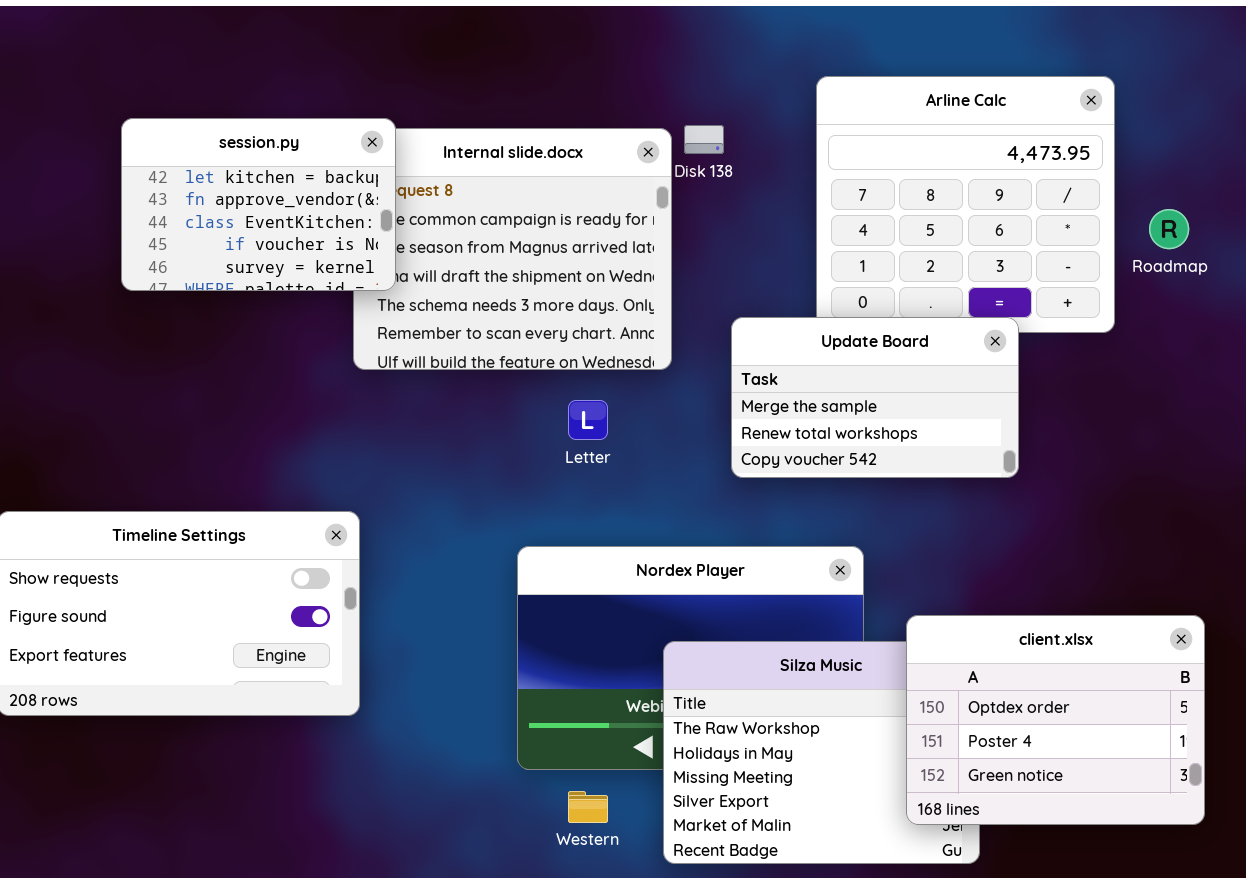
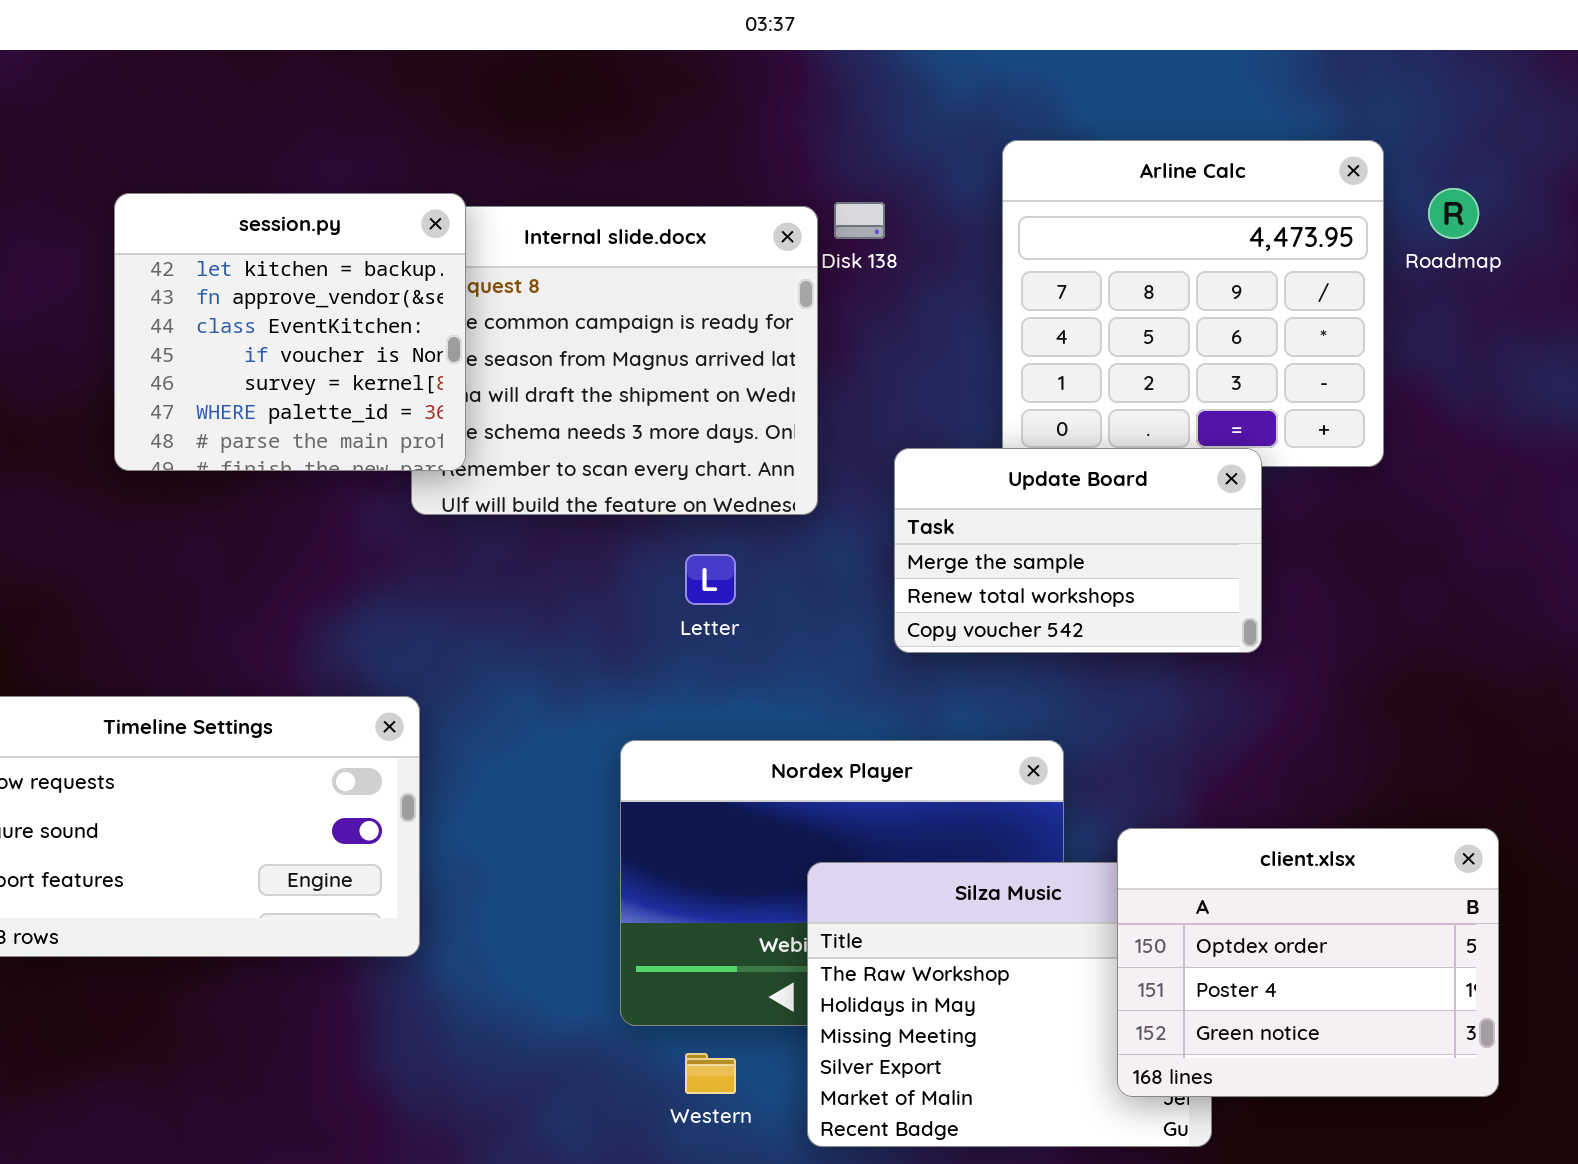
session.py: [121,118,396,291] -> [114,193,466,471], resized
Roadmap: [1149,209,1189,249] -> [1428,188,1479,239], moved

